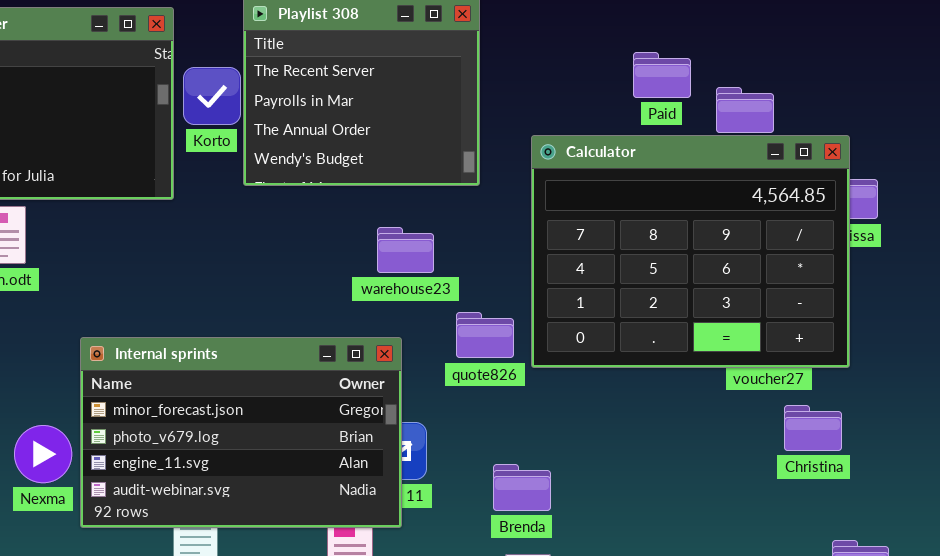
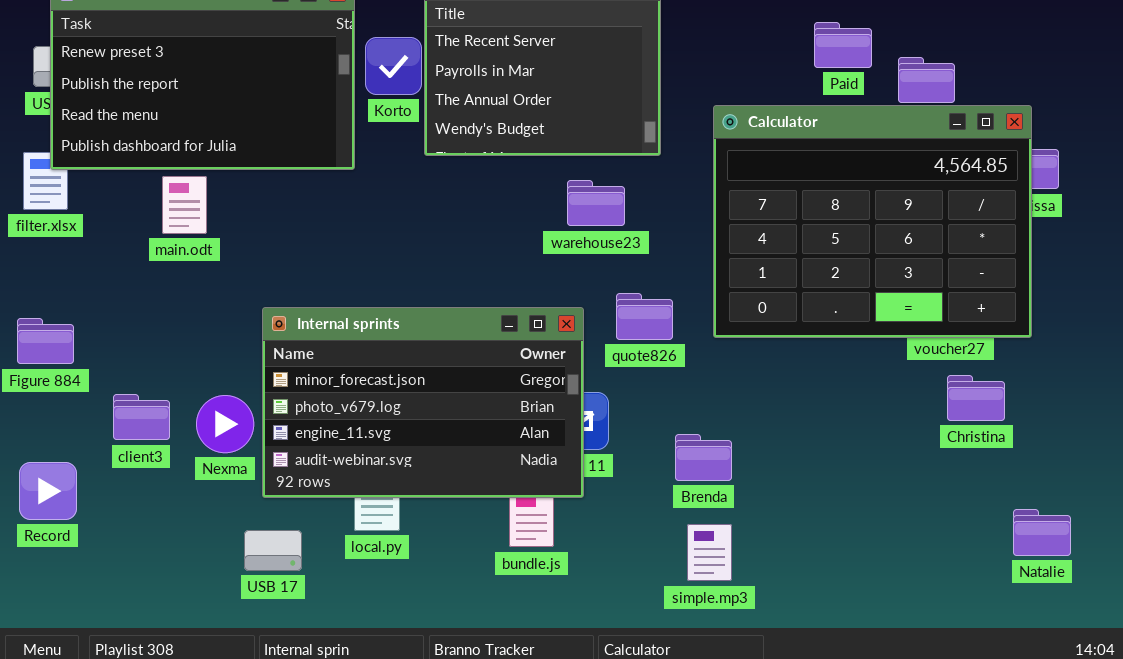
warehouse23: [377,227,434,273] -> [567,180,625,226], moved
quote826: [456,312,514,358] -> [616,293,673,340], moved
Christina: [784,405,842,451] -> [947,375,1005,421], moved

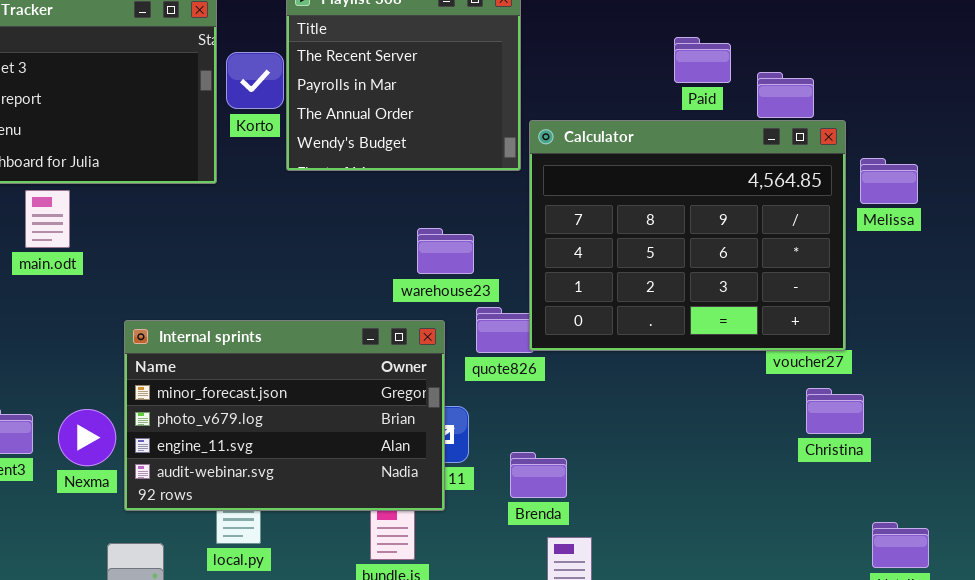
Calculator: [713,105,1032,338] -> [529,120,846,351], moved
warehouse23: [567,180,625,226] -> [417,228,474,274], moved
Brenda: [675,434,732,481] -> [510,452,567,498], moved

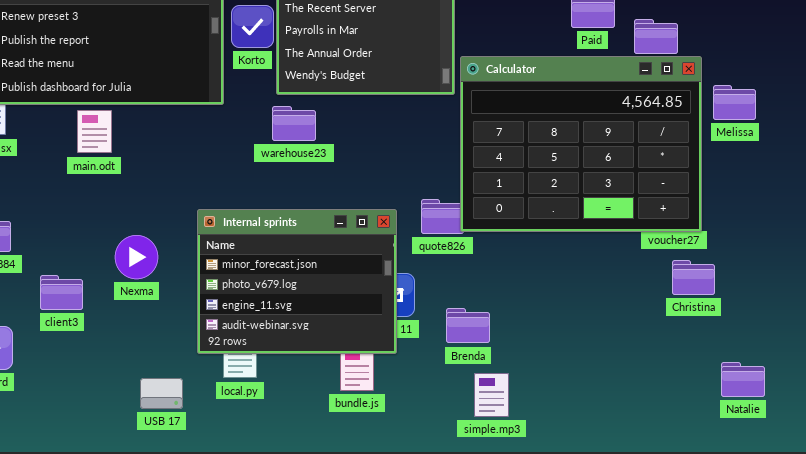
warehouse23: [417,228,474,274] -> [272,106,316,141], moved
Internal sprints: [124,320,445,511] -> [197,209,397,354], resized
Nexma: [58,409,116,466] -> [115,235,158,279], moved

